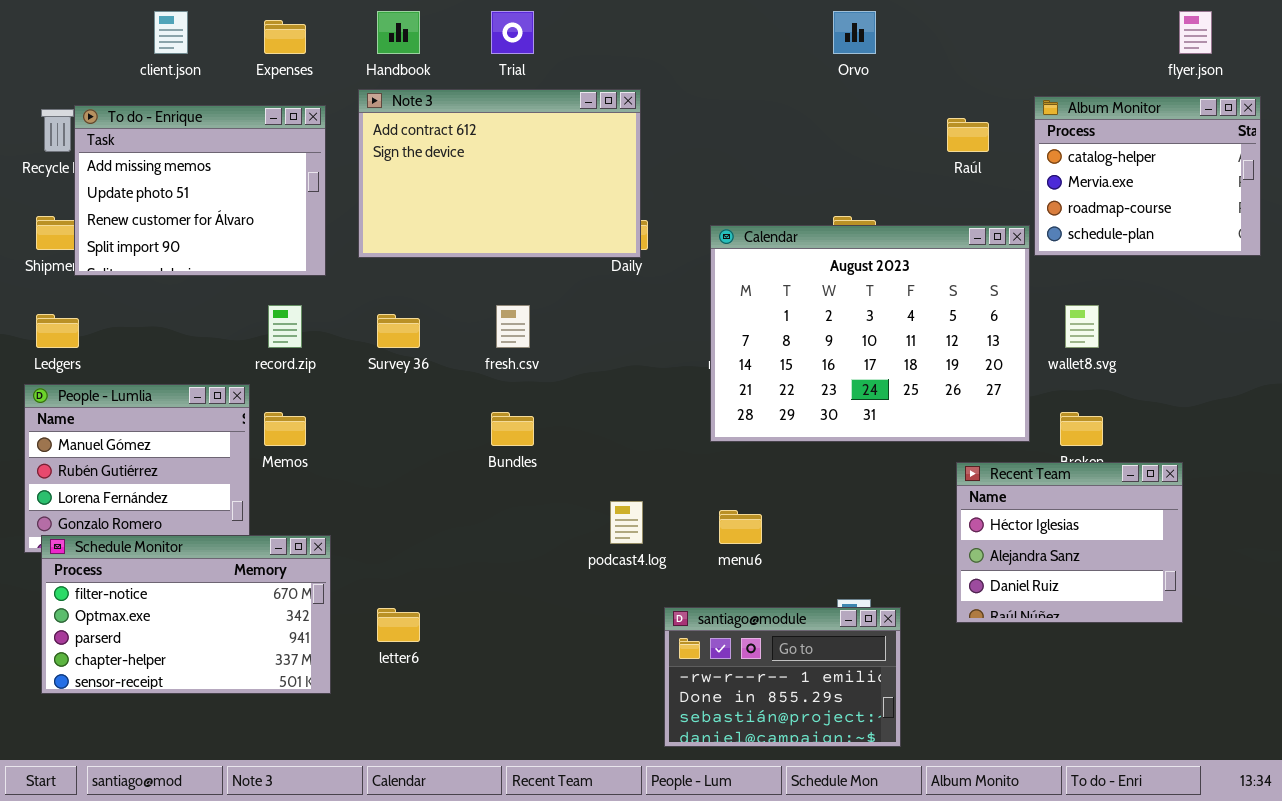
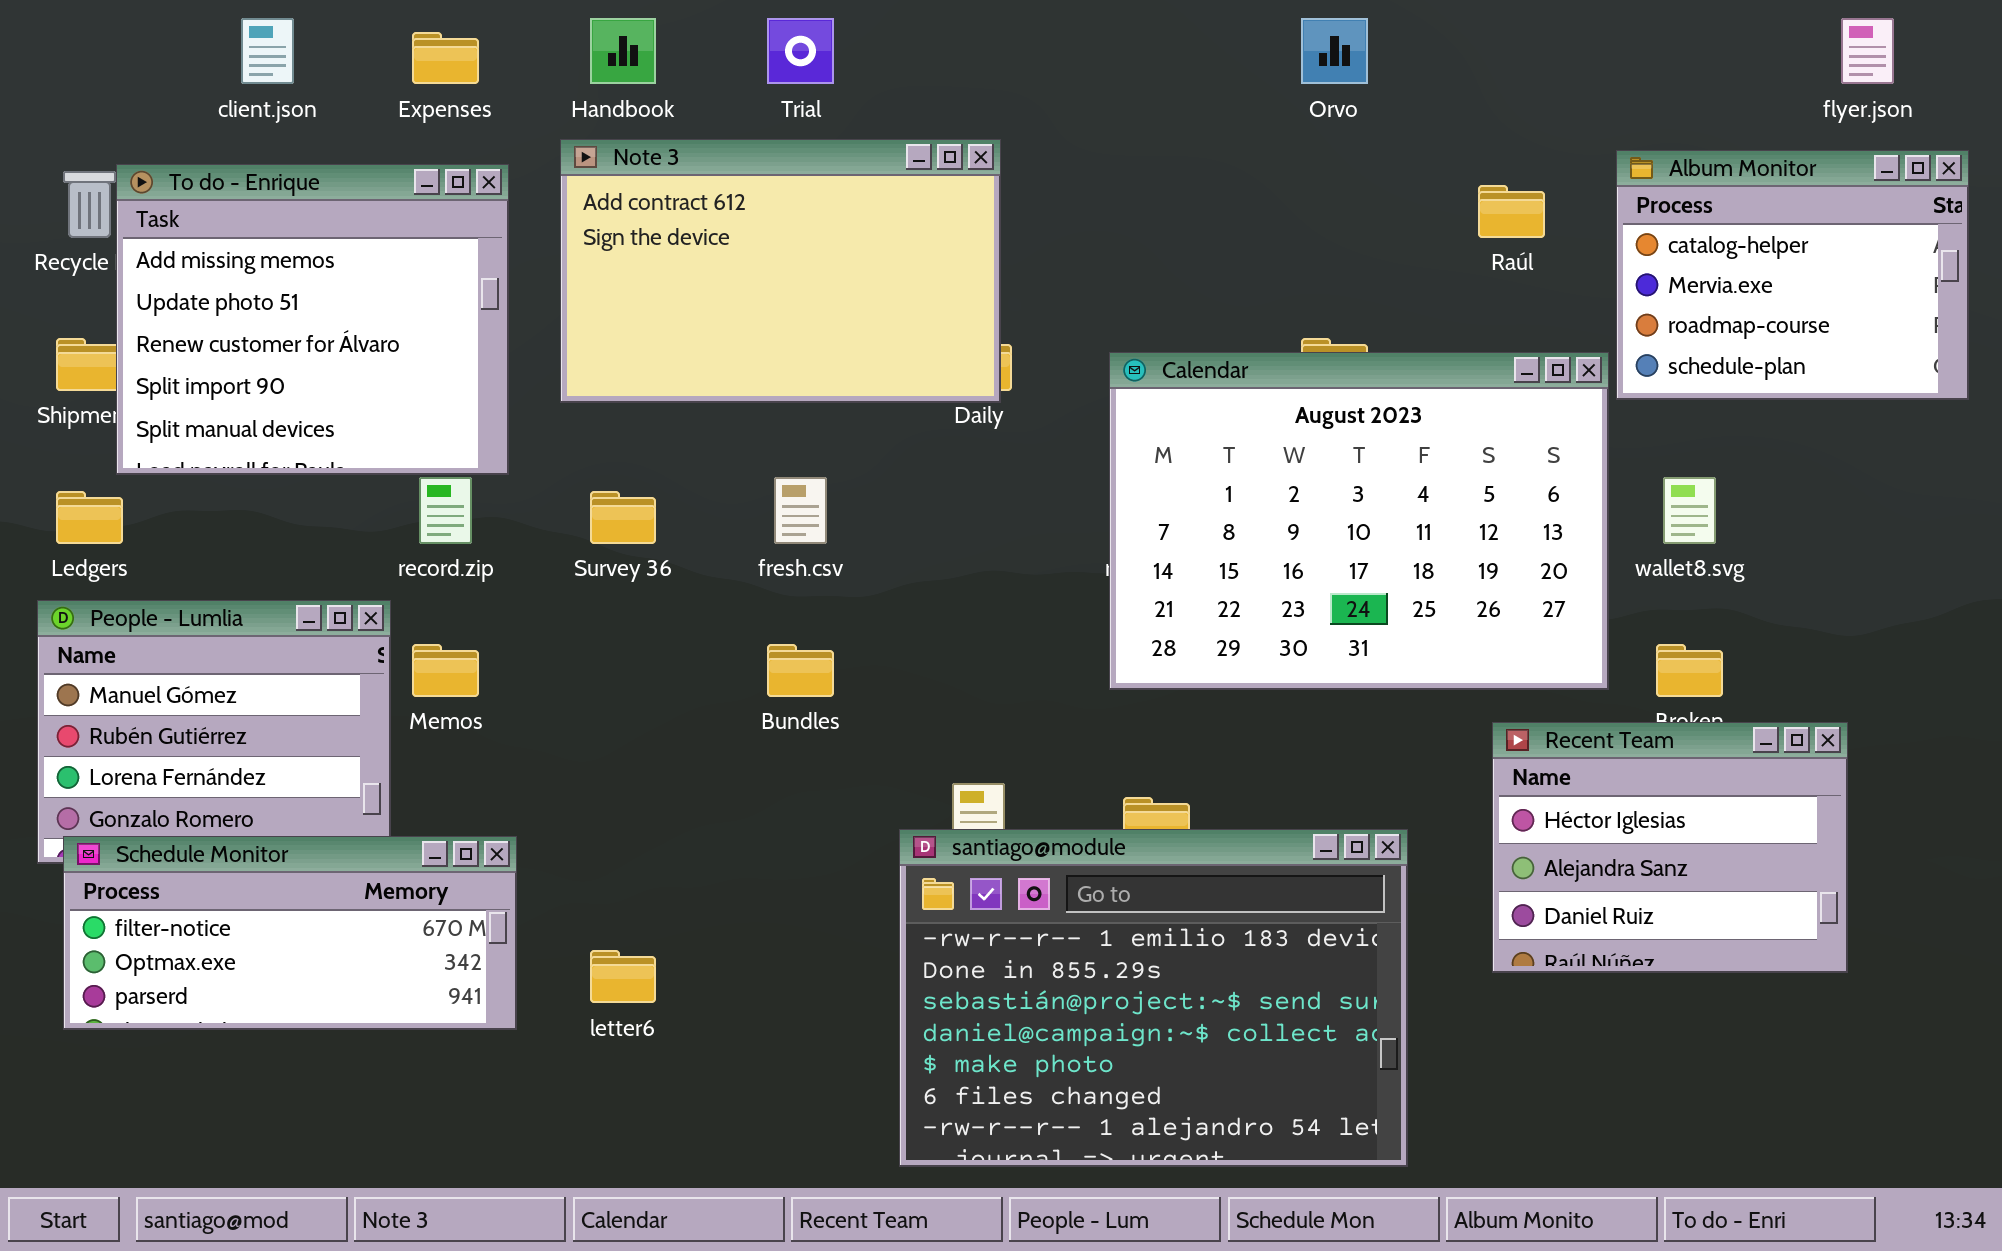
To do - Enrique: [74,105,326,276] -> [116,164,509,475], resized
Schedule Monitor: [41,535,331,694] -> [63,836,517,1030], resized
santiago@module: [664,607,901,747] -> [899,829,1408,1167], resized

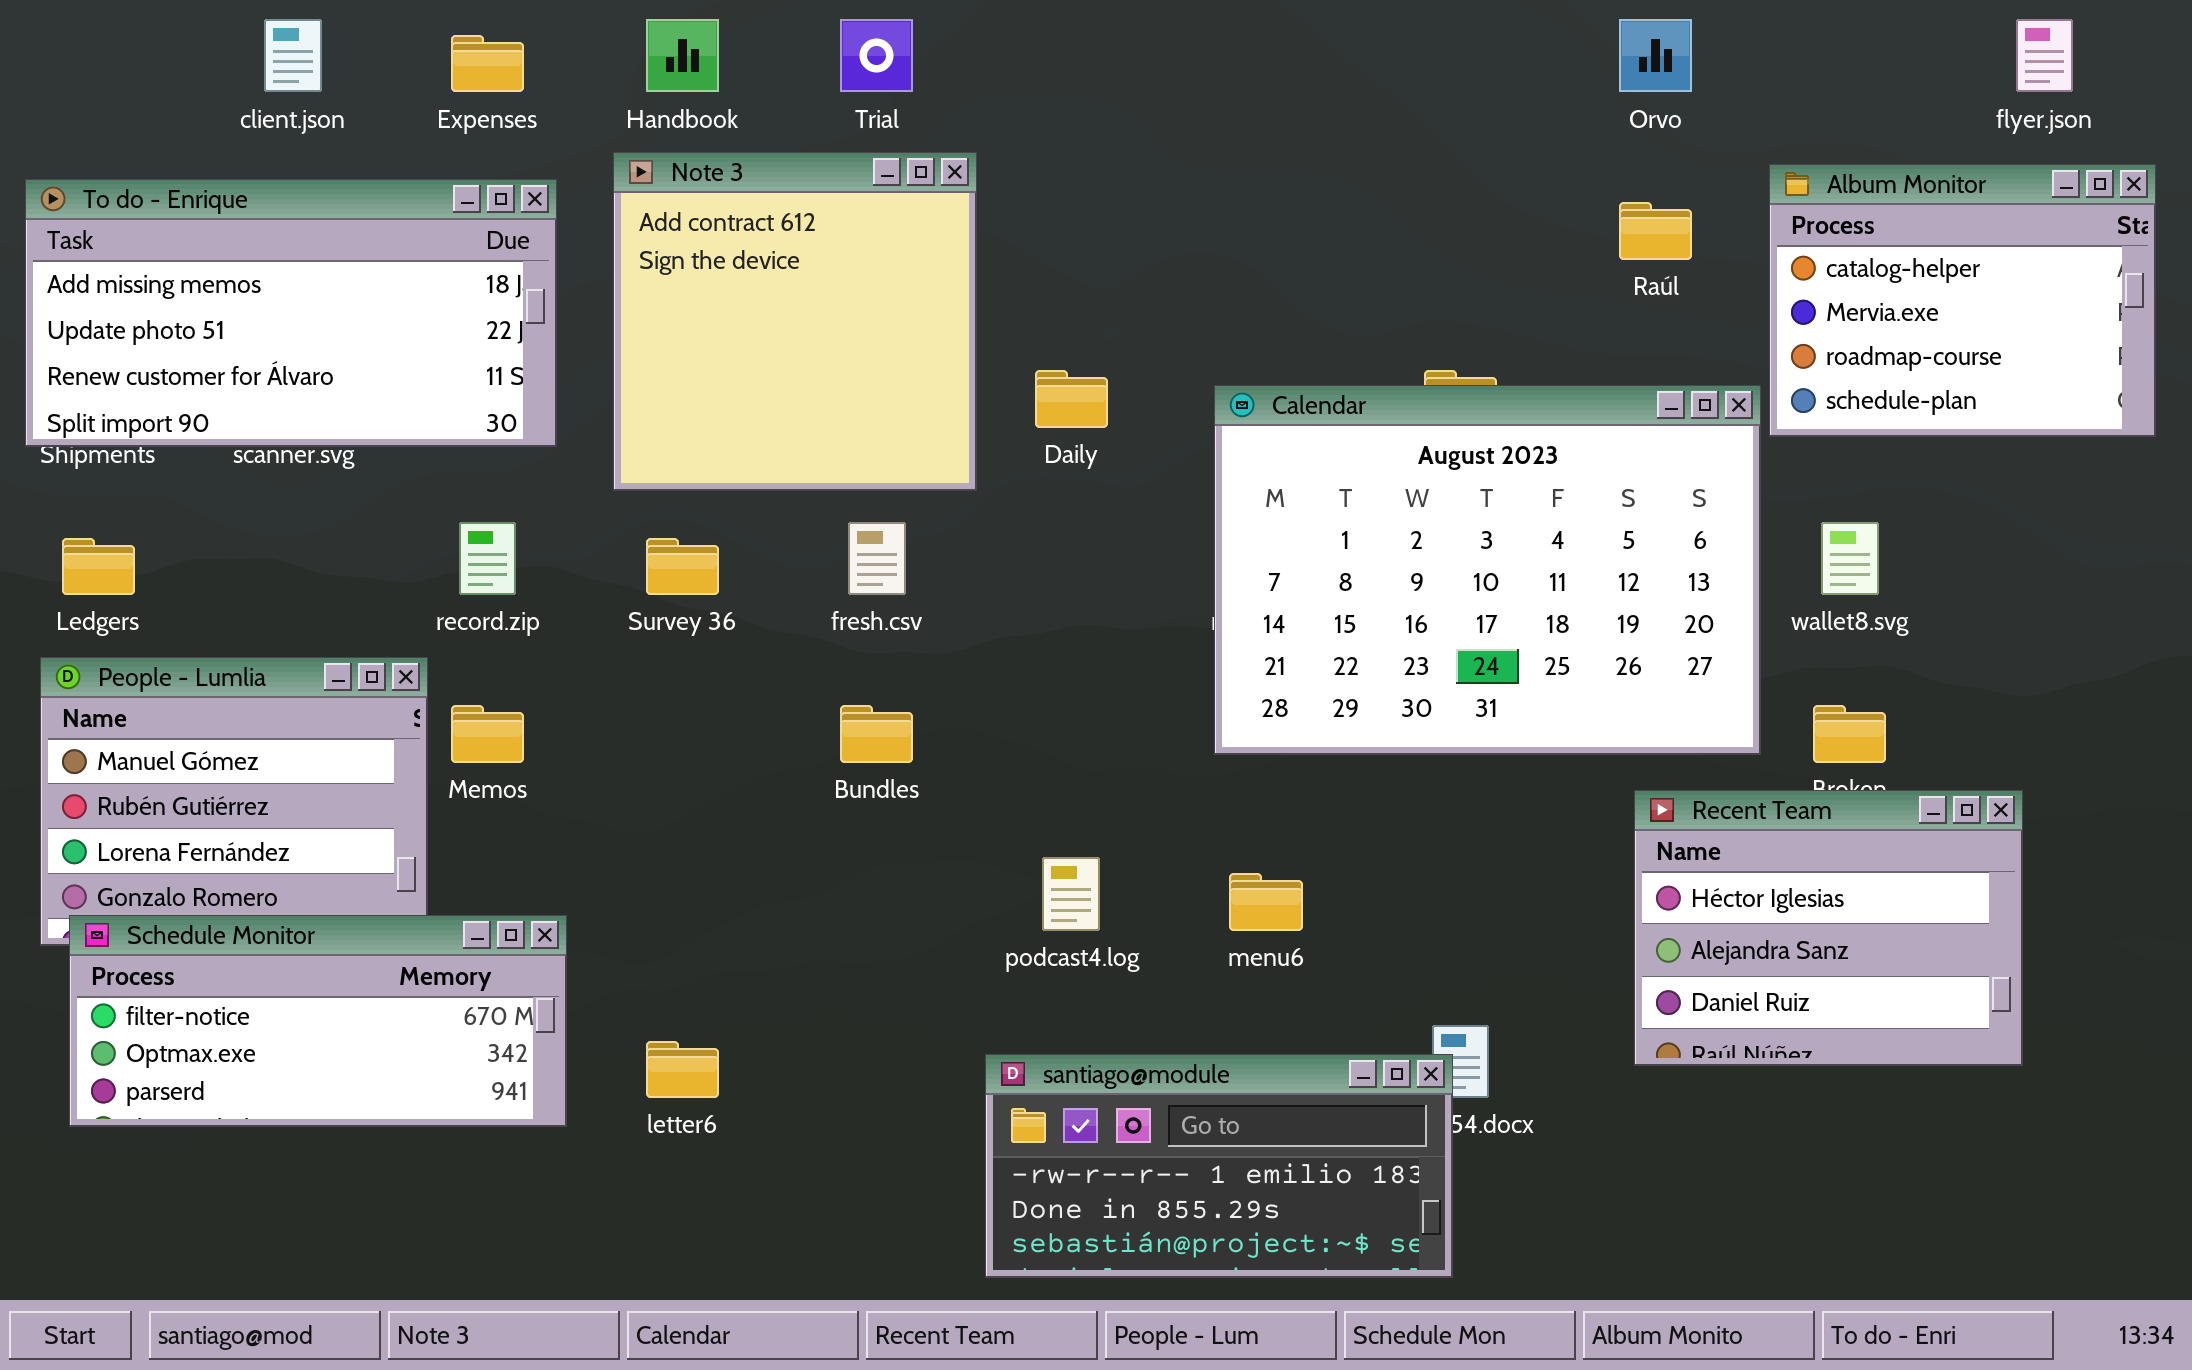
Orvo: [1301,18,1368,84] -> [1619,19,1692,92], moved
Note 3: [560,139,1001,403] -> [613,152,977,491], resized
To do - Enrique: [116,164,509,475] -> [25,179,557,447], resized
santiago@module: [899,829,1408,1167] -> [985,1054,1453,1278], resized

